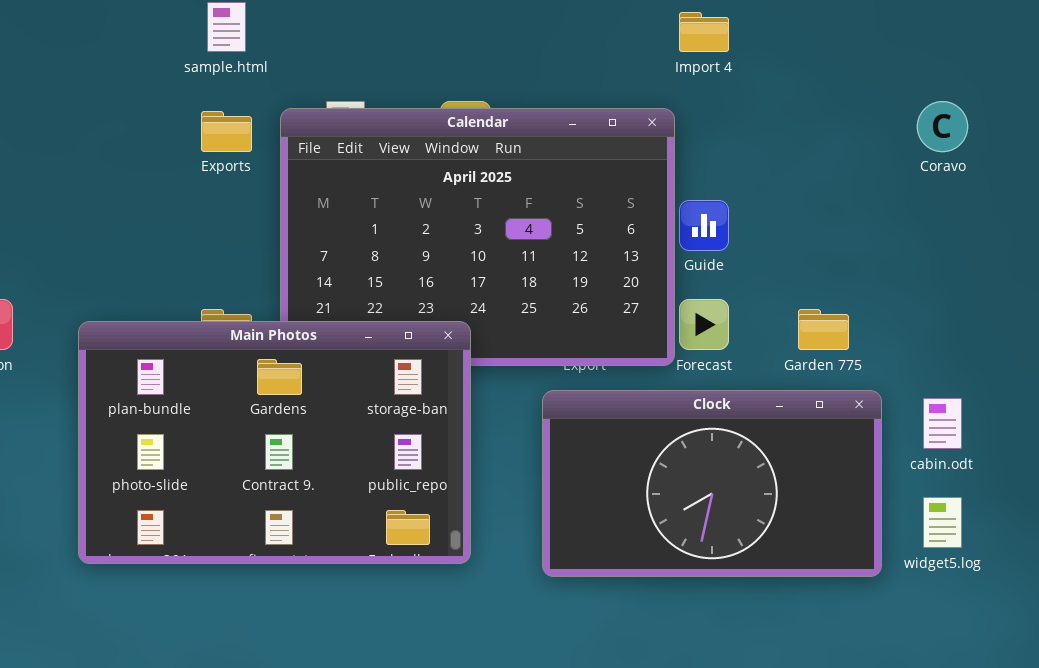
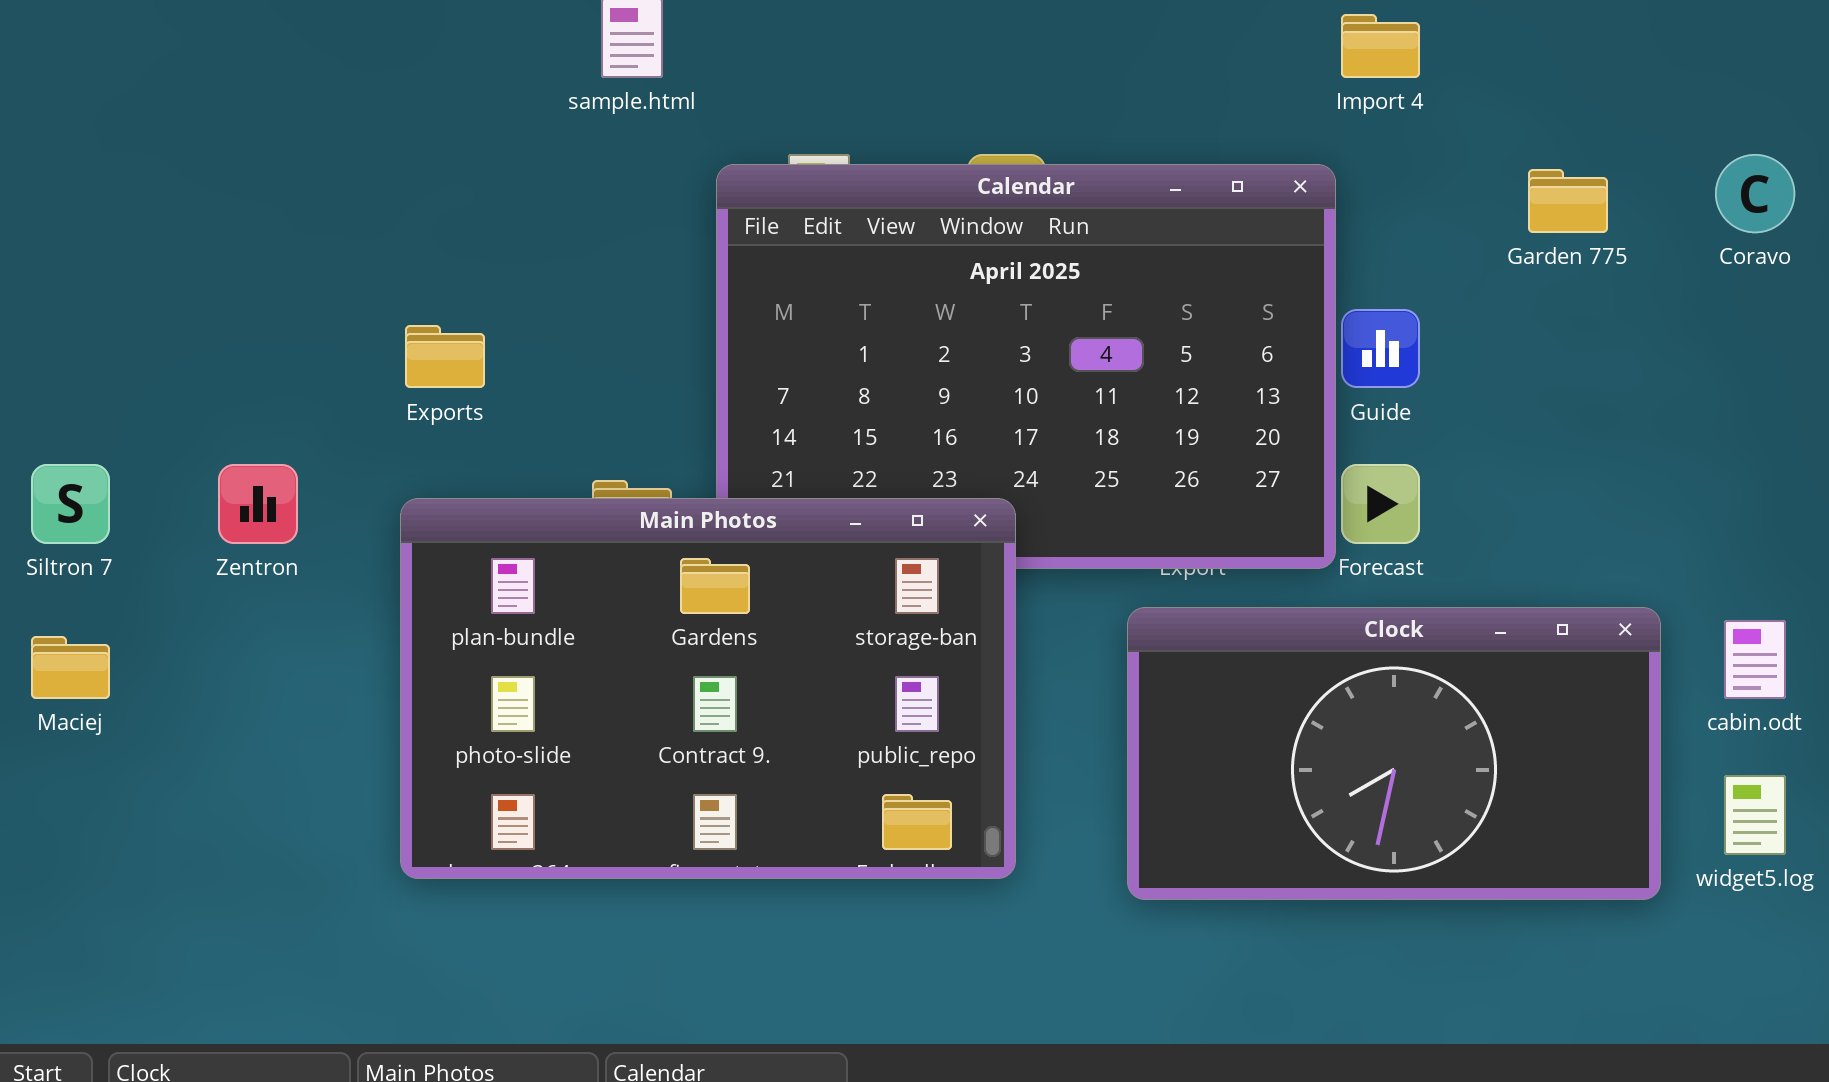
Exports: [201,111,252,152] -> [405,325,485,388], moved
Garden 775: [798,309,849,350] -> [1528,169,1608,233], moved

